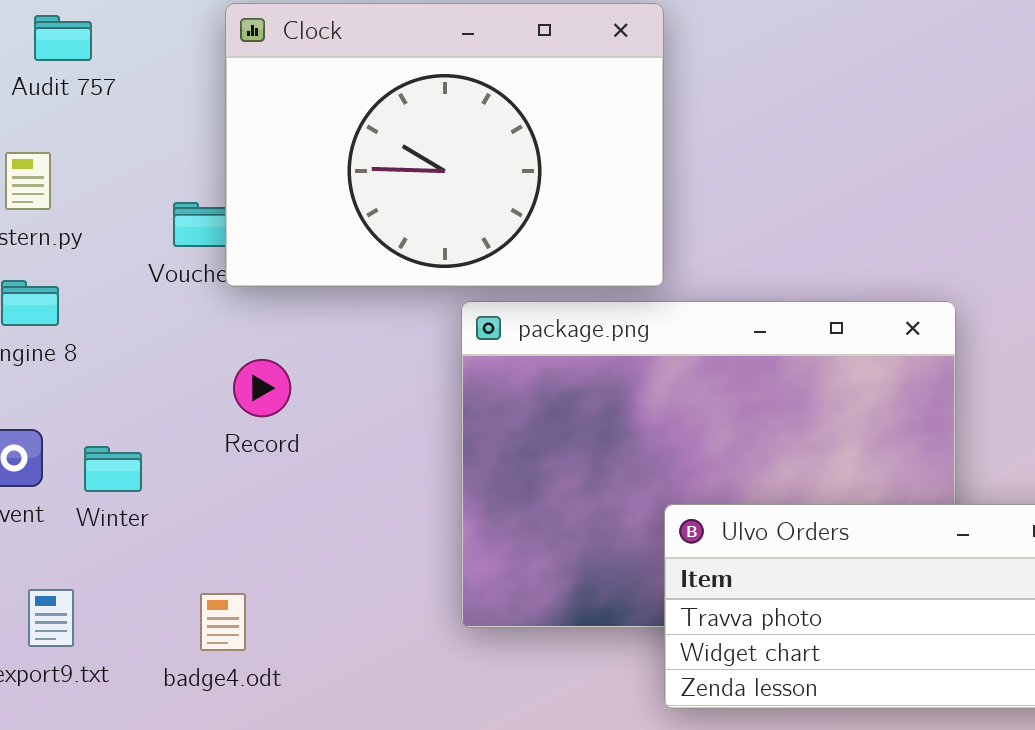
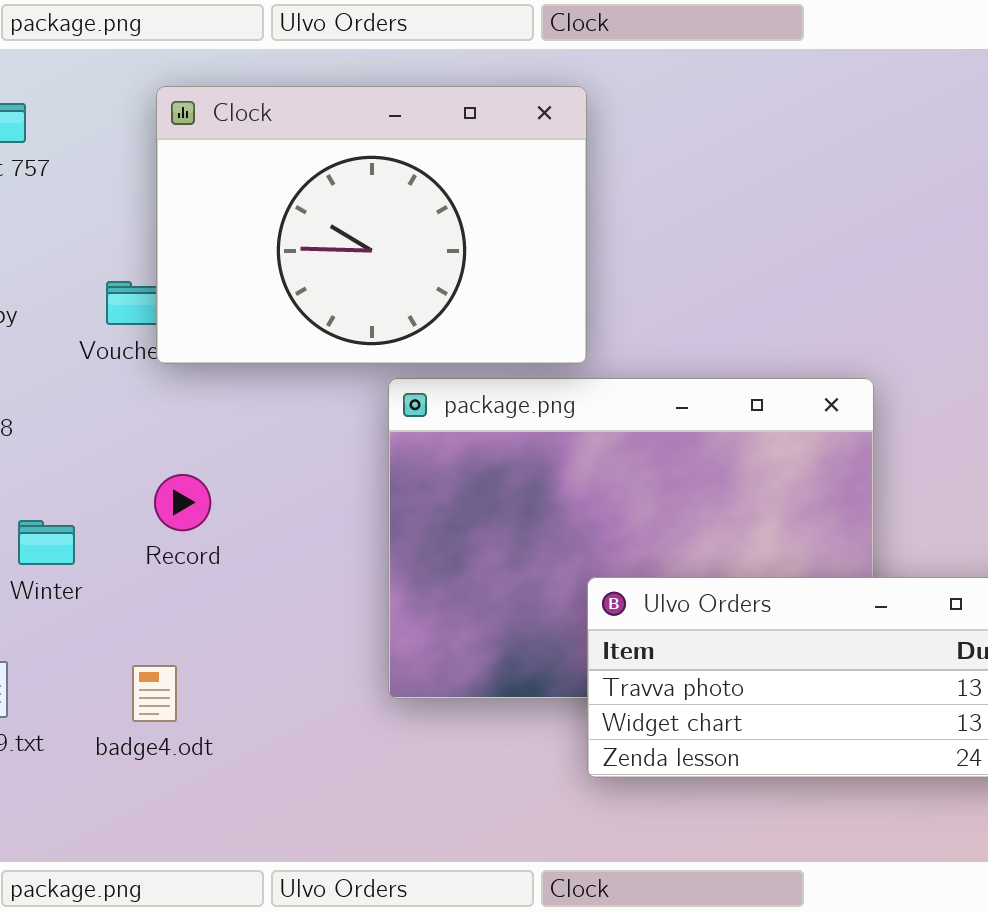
Record: [233,359,291,417] -> [154,474,211,531], moved

